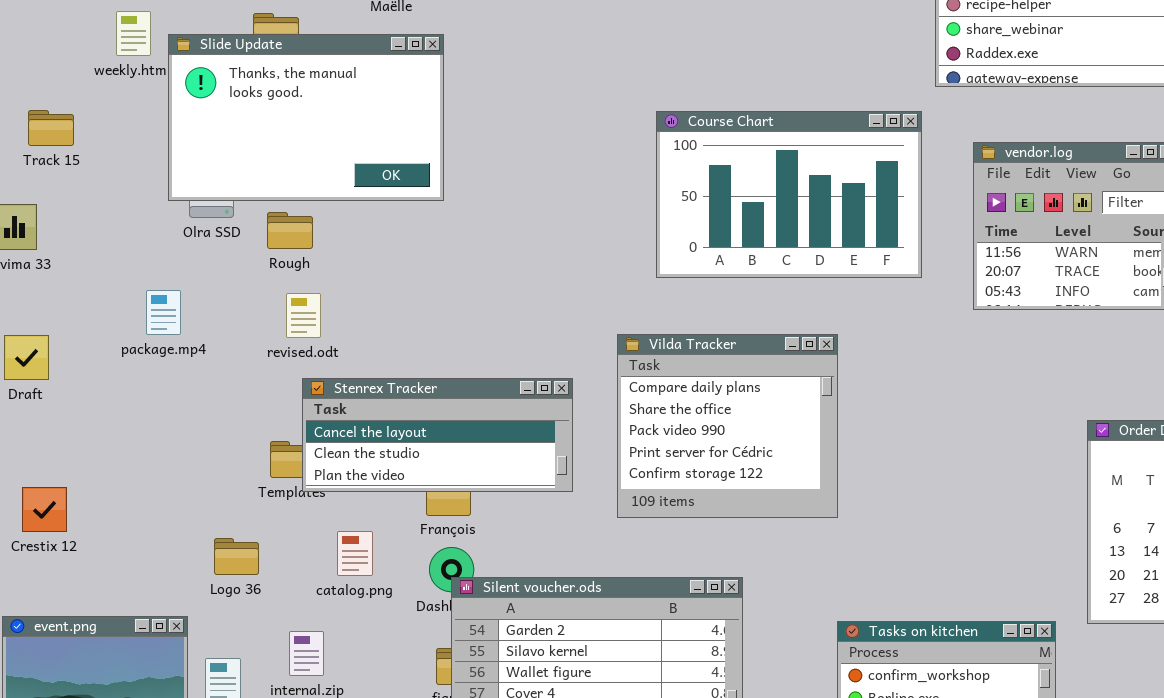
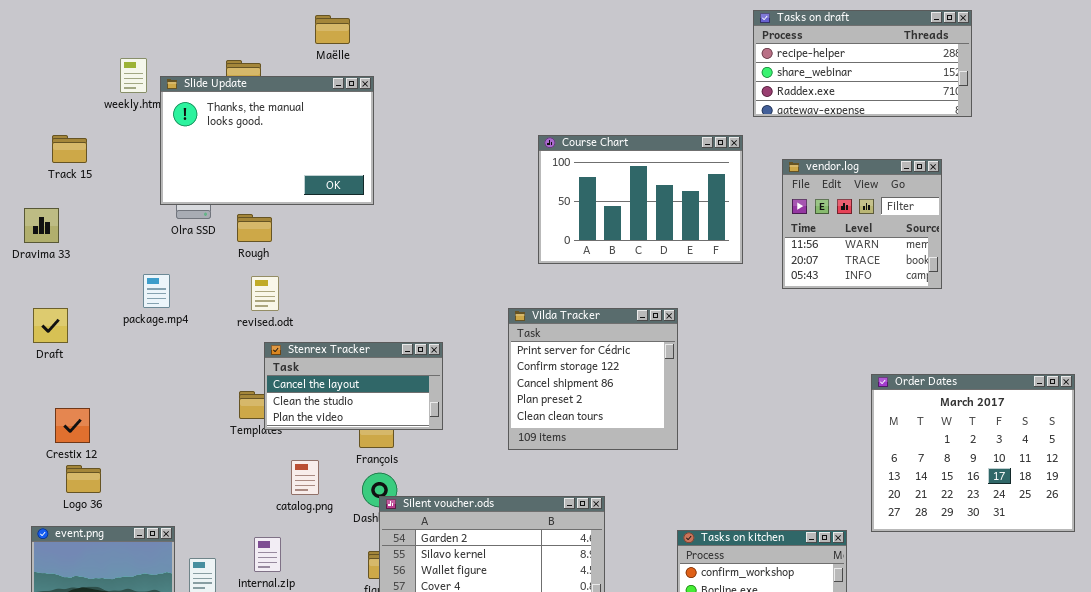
Vilda Tracker: [617,334,838,518] -> [508,308,678,450], scrolled down 3 rows
Stenrex Tracker: [302,378,573,492] -> [264,342,443,430], resized
Crestix 12: [22,487,67,532] -> [55,408,90,443], moved
Logo 36: [214,538,259,575] -> [66,465,101,493], moved

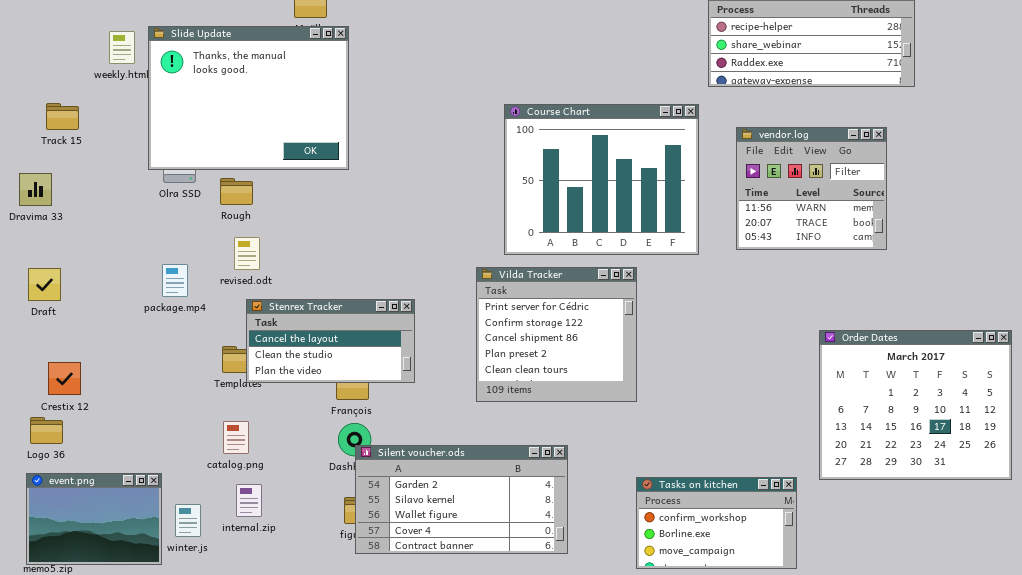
Slide Update: [160,76,374,205] -> [148,26,349,170], resized
Course Chart: [538,135,743,264] -> [504,104,699,255], resized
package.mp4: [143,274,170,308] -> [162,264,188,297], moved
catalog.png: [291,460,319,495] -> [223,421,249,454], moved
Logo 36: [66,465,101,493] -> [30,417,63,444], moved

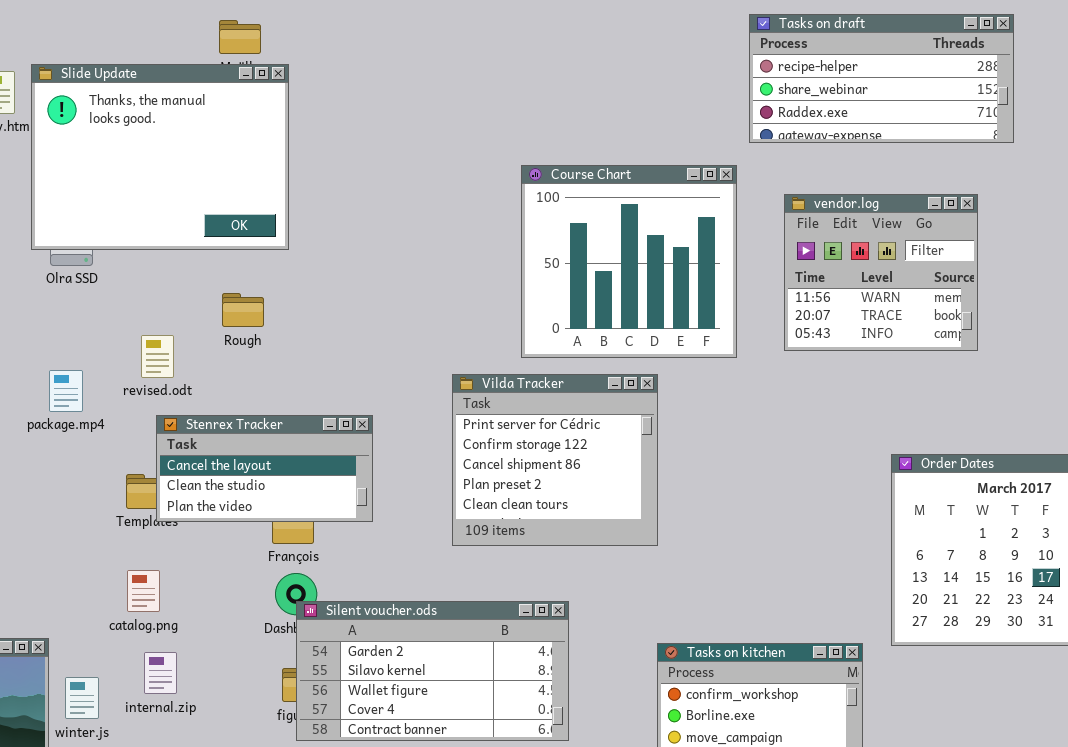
Course Chart: [504,104,699,255] -> [521,165,737,358], resized
Rough: [220,178,253,205] -> [222,293,264,327], moved

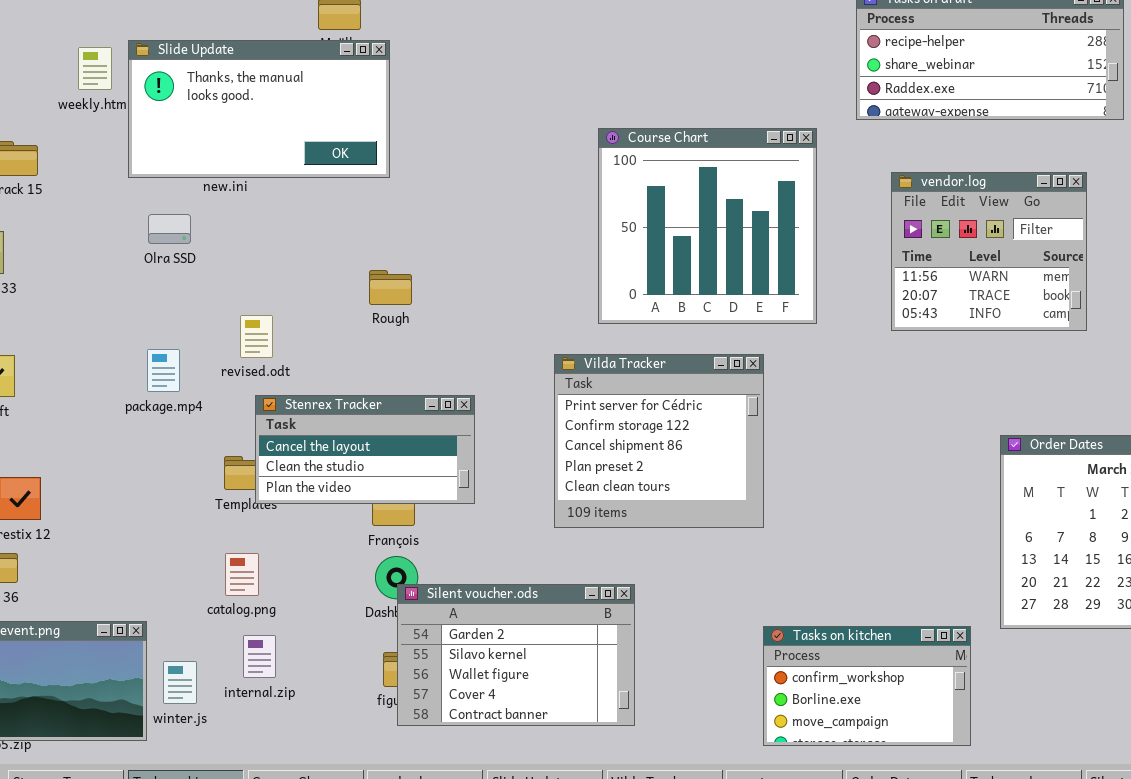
Slide Update: [31,64,289,250] -> [128,40,390,178], resized
Course Chart: [521,165,737,358] -> [598,128,817,324], moved
Rough: [222,293,264,327] -> [369,270,412,305], moved
Silent voucher.ods: [296,601,569,741] -> [397,584,635,726], resized

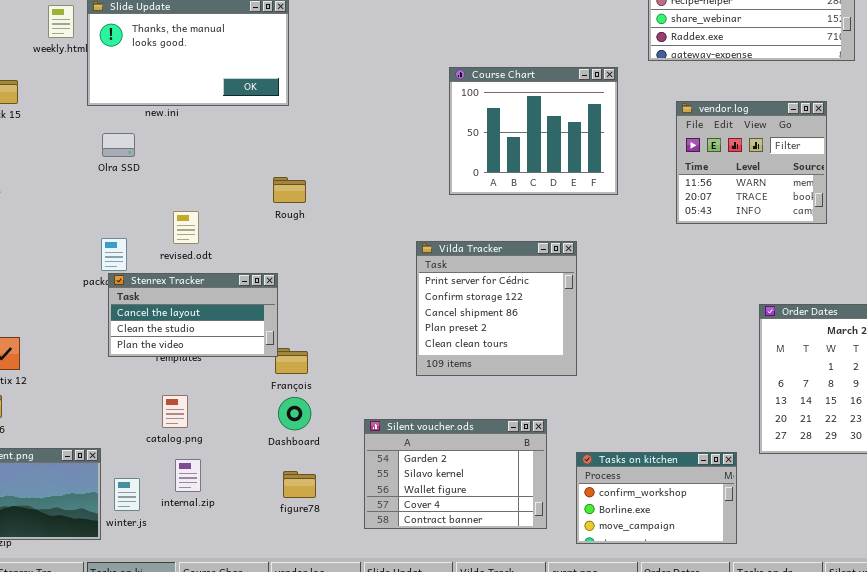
Course Chart: [598,128,817,324] -> [449,67,618,195], resized
Stenrex Tracker: [255,395,475,504] -> [108,273,278,357], moved
Silent voucher.ods: [397,584,635,726] -> [364,419,547,529], moved

